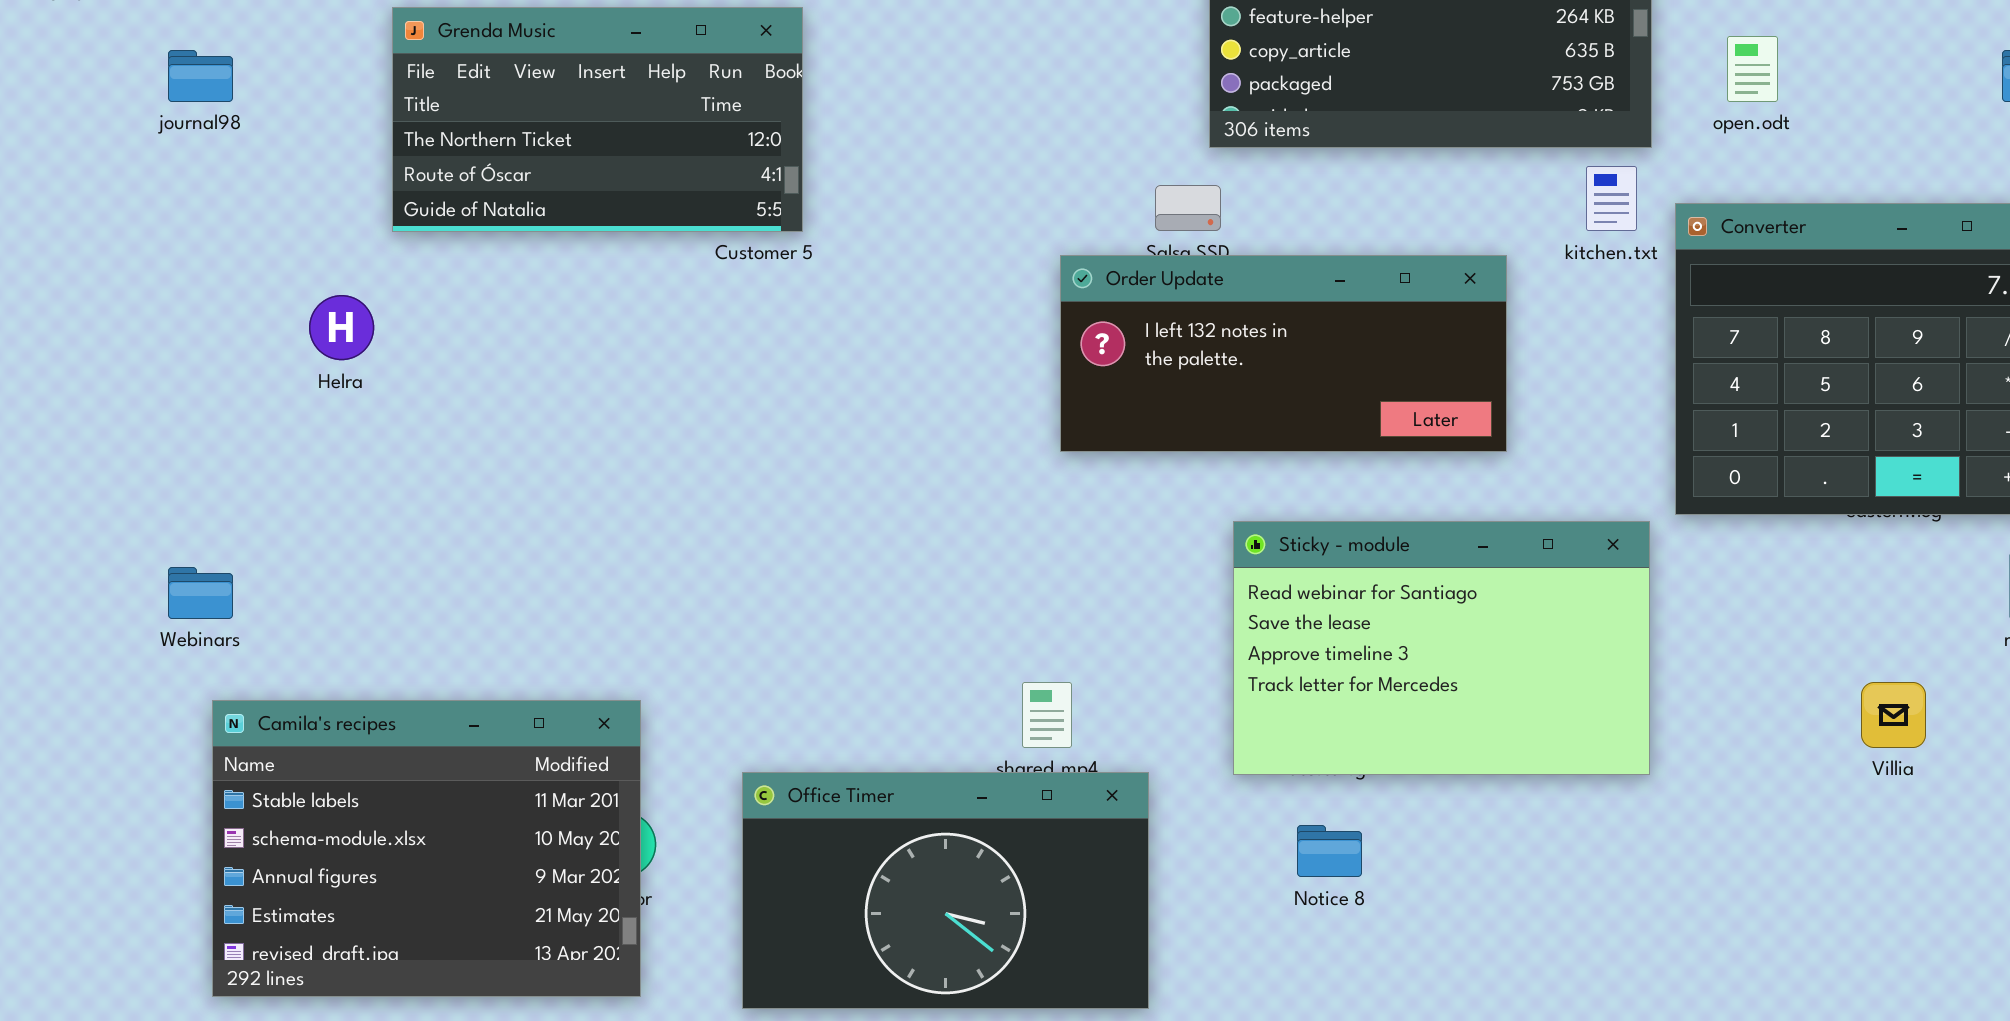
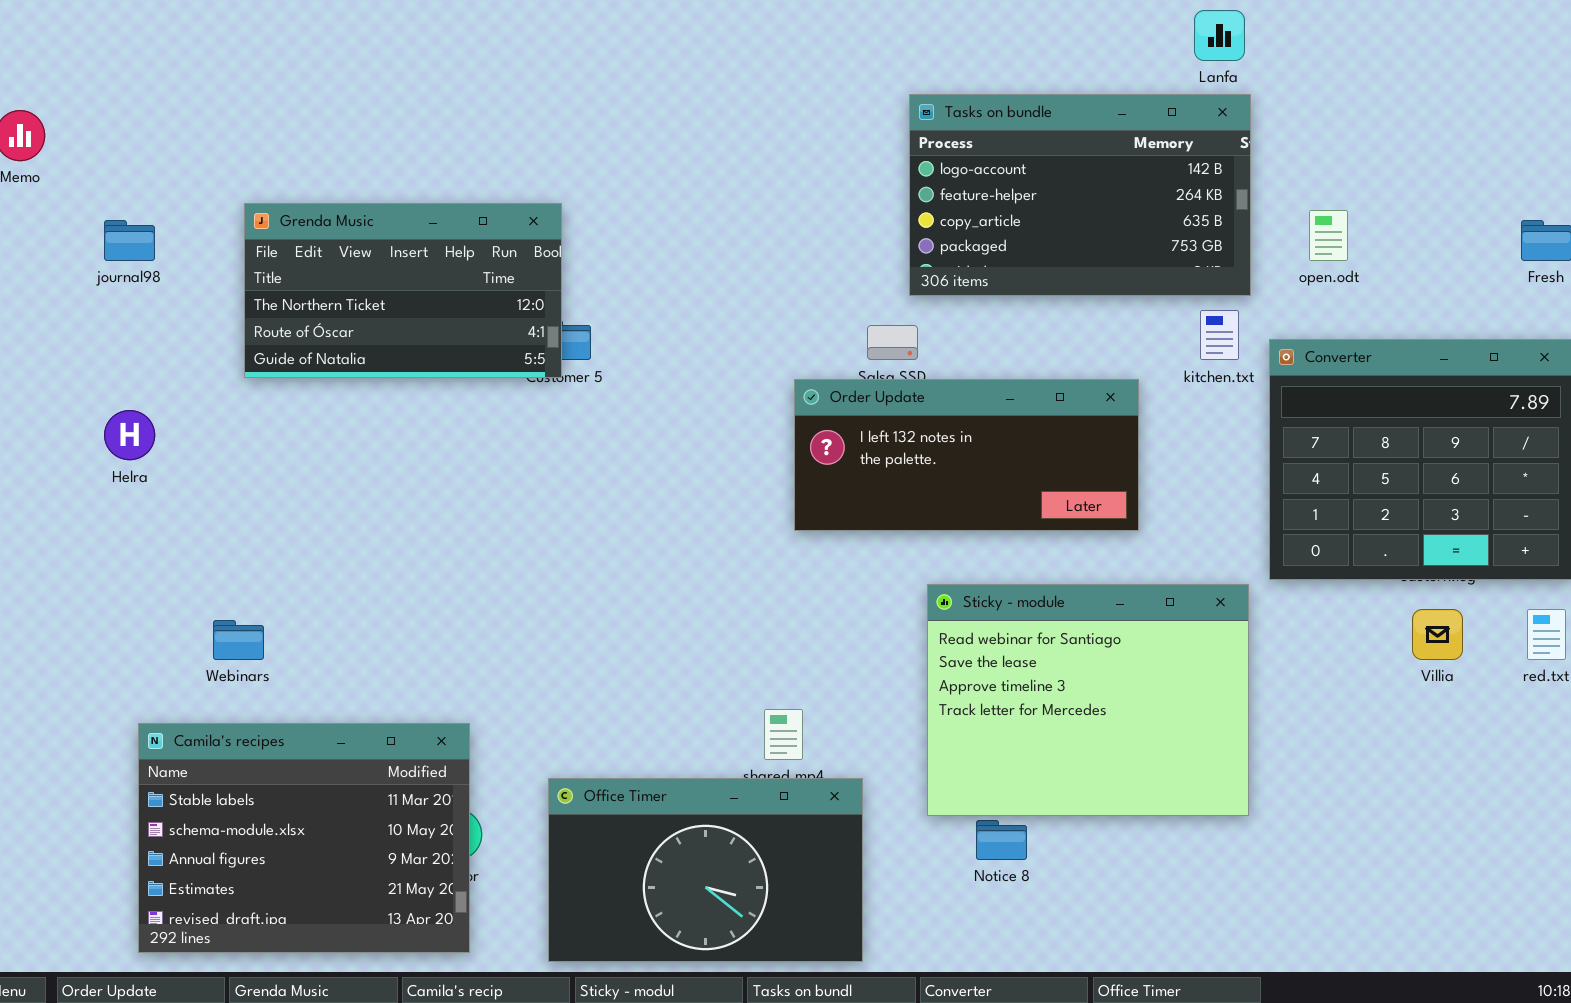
Grenda Music: [392,7,803,232] -> [244,203,562,378], moved
Helra: [309,295,374,360] -> [104,410,155,460], moved
Sticky - module: [1233,521,1650,775] -> [927,584,1249,816], resized
Webinars: [168,567,233,619] -> [213,620,264,660], moved
Villia: [1861,682,1926,748] -> [1412,609,1463,660], moved

